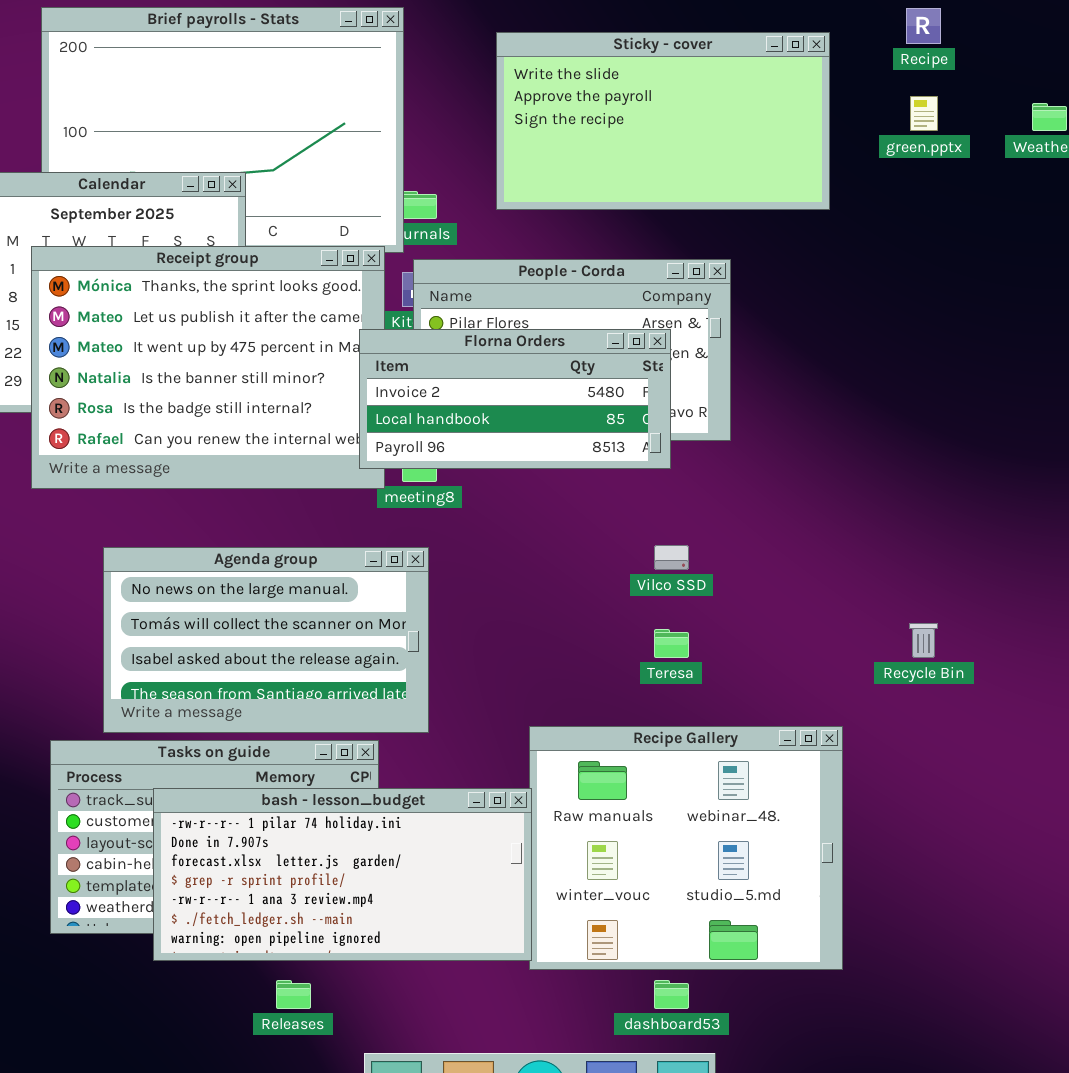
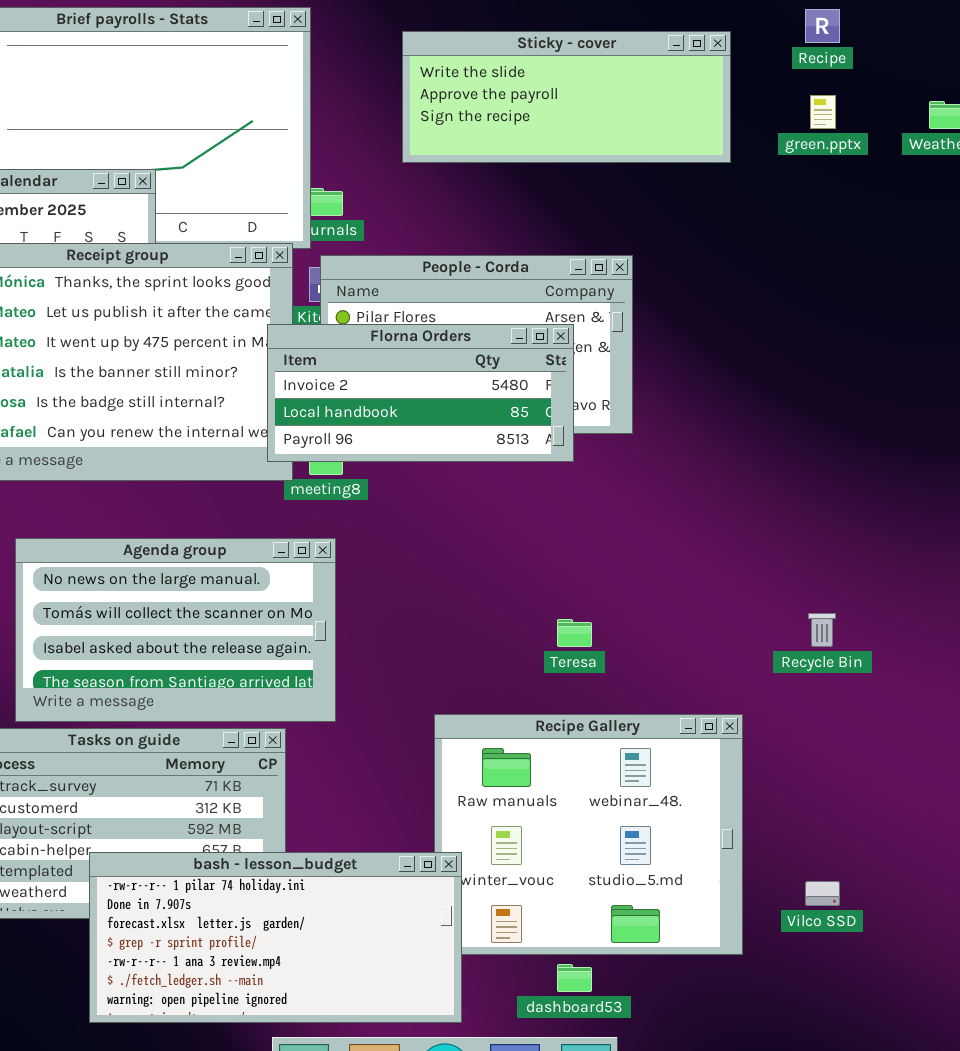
Sticky - cover: [496,32,830,210] -> [402,31,731,163], resized
Vilco SSD: [654,545,689,570] -> [805,881,840,906], moved
bash - lesson_budget: [153,788,532,961] -> [89,852,462,1023], moved

